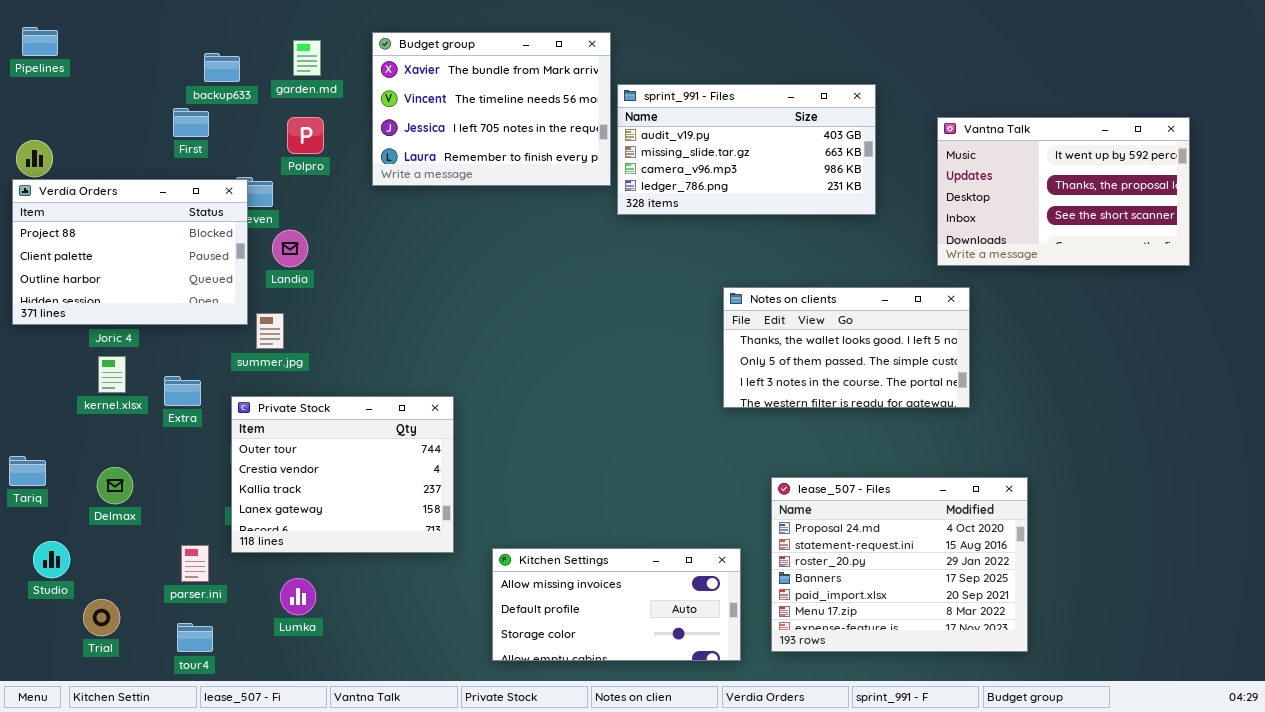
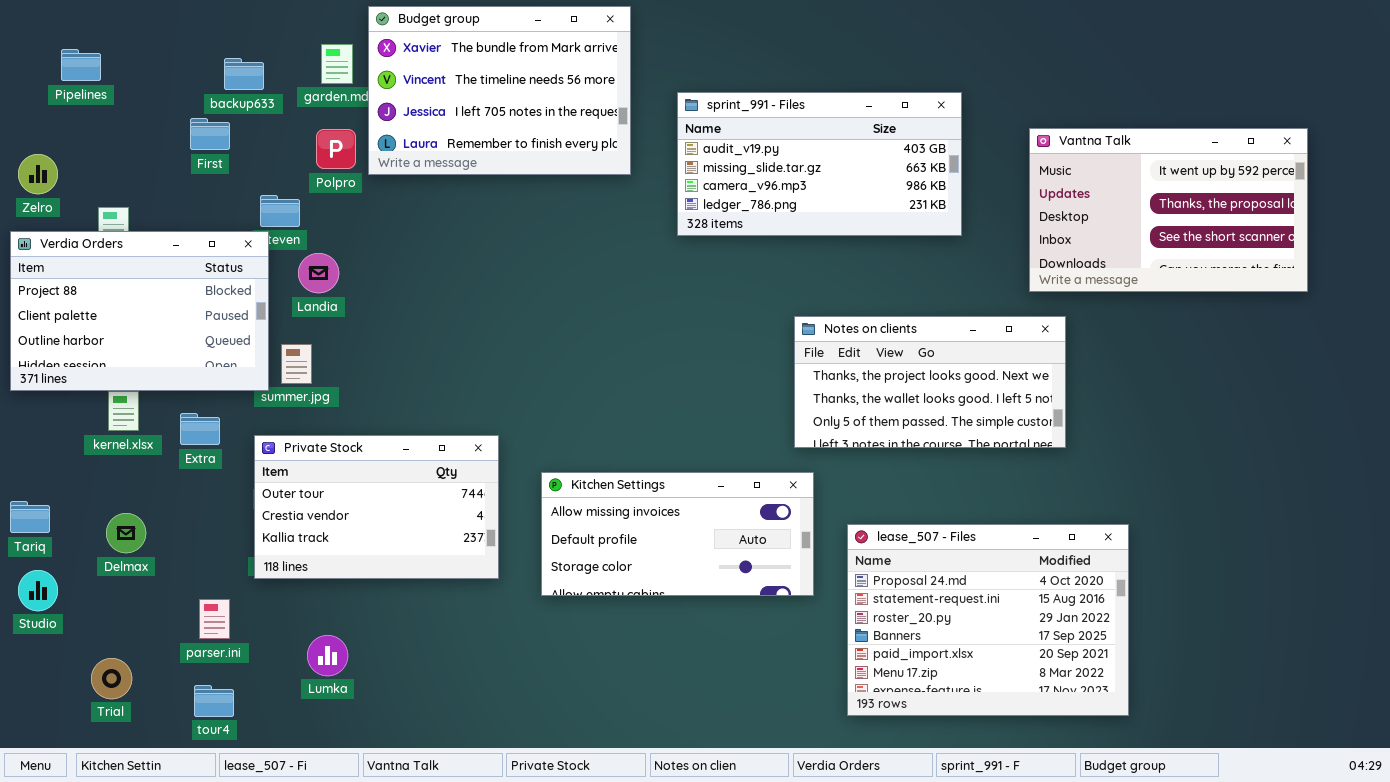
Pipelines: [22,27,58,56] -> [61,49,101,81], moved
Budget group: [372,32,611,186] -> [368,6,631,175], moved
Verdia Orders: [12,179,248,325] -> [10,231,269,391], moved
Notes on clients: [723,287,970,408] -> [794,316,1066,448], scrolled up 1 row
Private Stock: [231,396,454,553] -> [254,435,499,579], resized
Studio: [33,541,70,578] -> [18,570,58,611], moved
Kitchen Settings: [492,548,741,661] -> [541,472,814,596], moved

